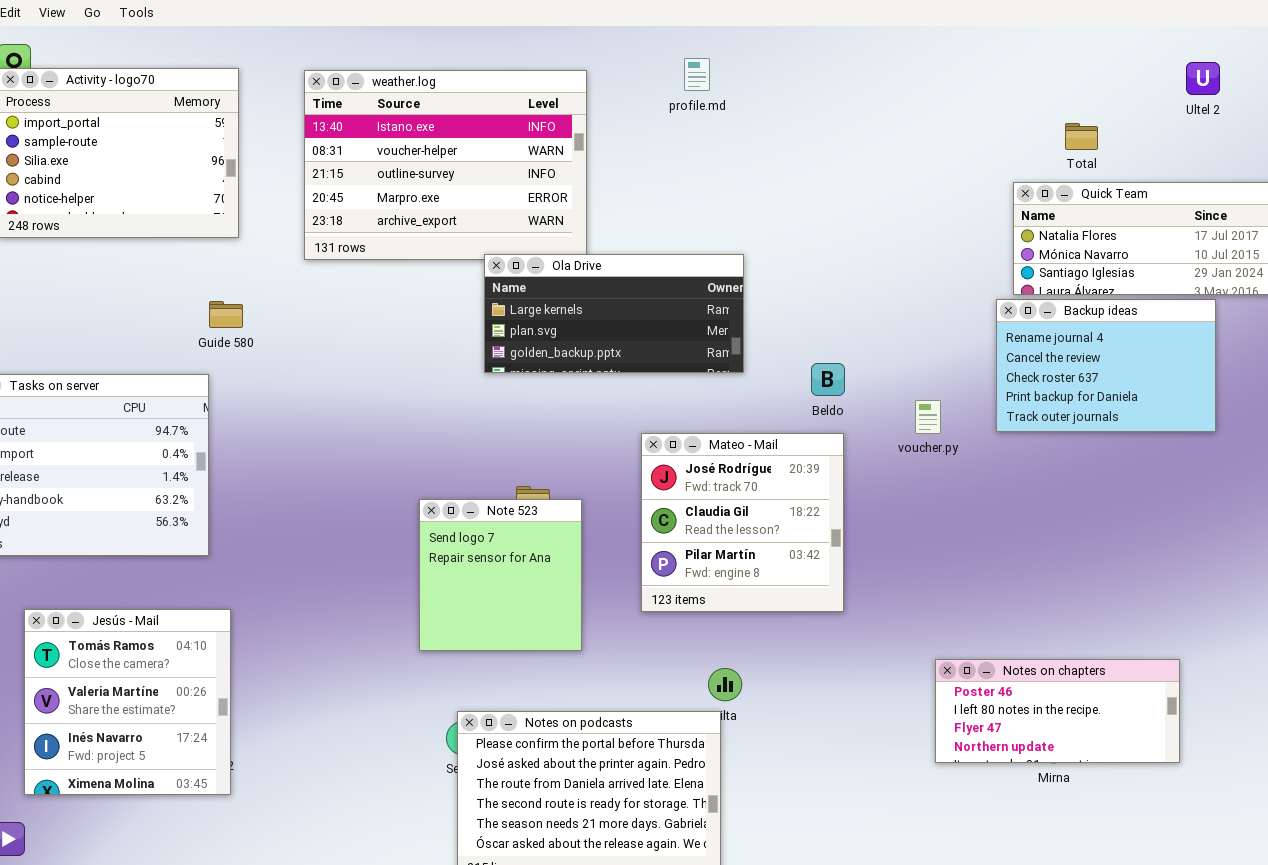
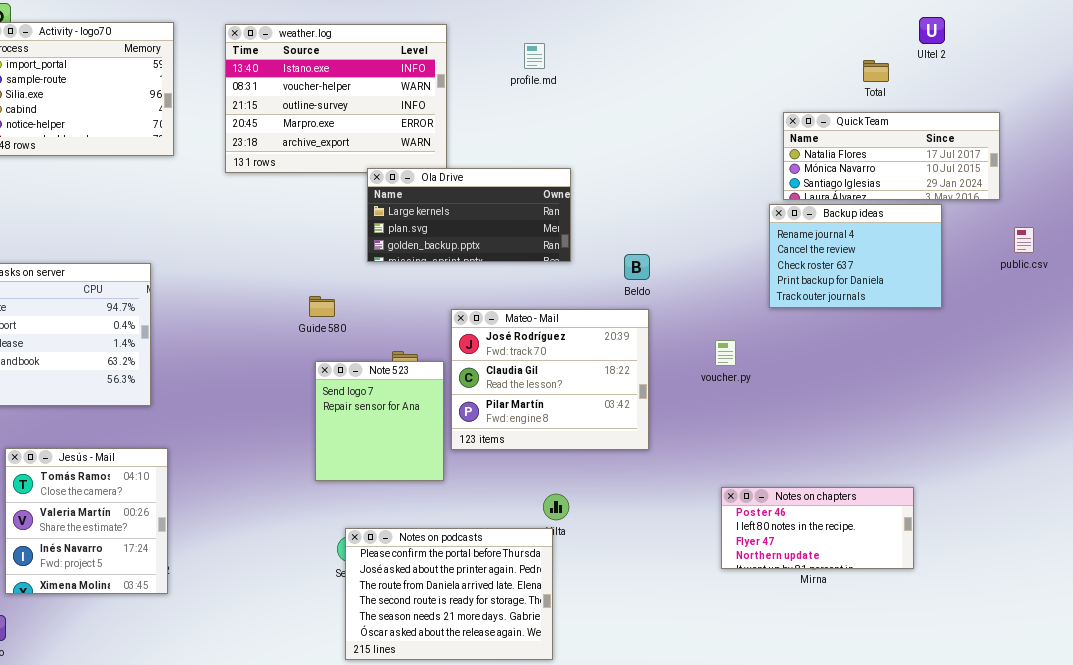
profile.md: [684,58,710,91] -> [524,43,545,69], moved
Total: [1065,123,1098,150] -> [863,60,889,82], moved
Guide 580: [209,301,243,328] -> [309,296,335,317], moved
voucher.py: [915,400,941,434] -> [715,340,736,366], moved
Mateo - Mail: [641,433,844,612] -> [451,309,649,450], resized

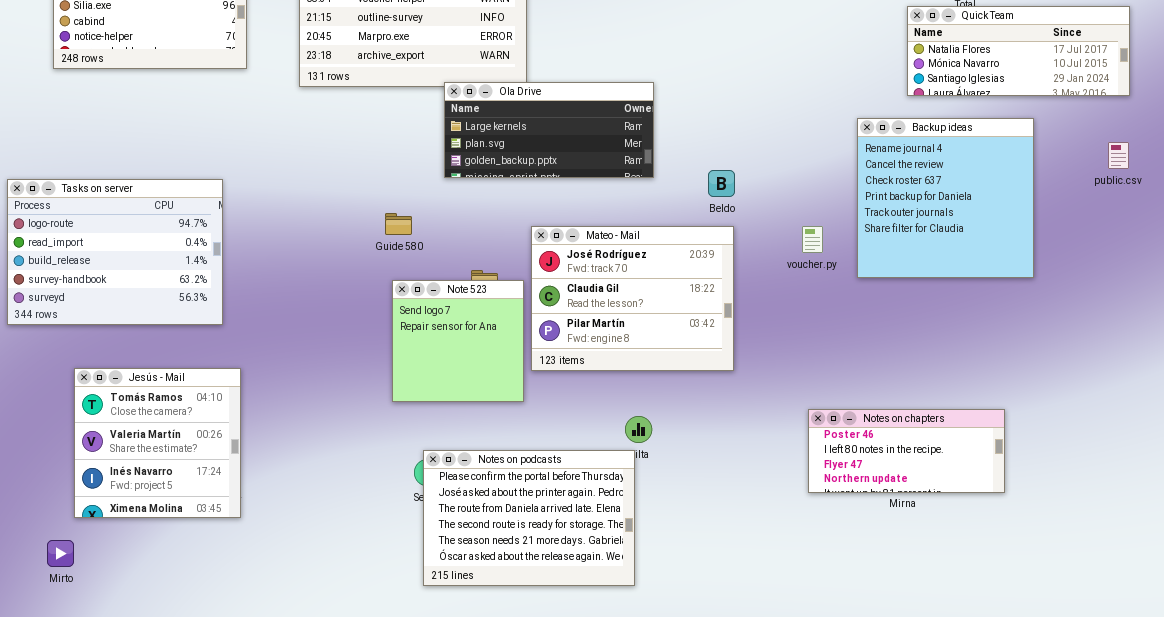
Quick Team: [783,112,1000,200] -> [907,6,1130,96], moved
Backup ideas: [769,204,942,308] -> [857,118,1034,278], resized
voucher.py: [715,340,736,366] -> [802,226,823,253], moved

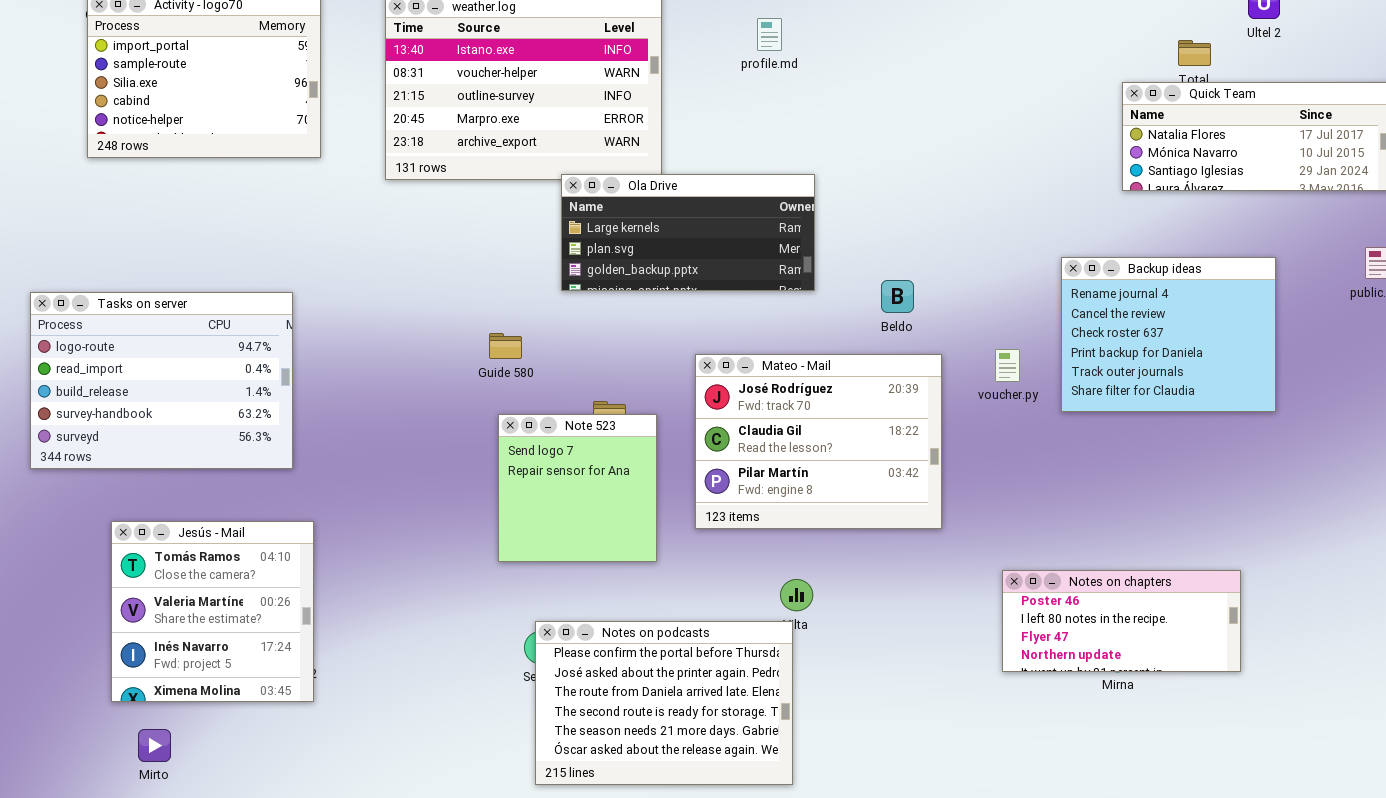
Backup ideas: [857,118,1034,278] -> [1061,257,1276,412], resized
Mateo - Mail: [531,226,734,371] -> [695,354,942,529], moved
Mirto: [47,540,74,567] -> [138,729,171,762], moved

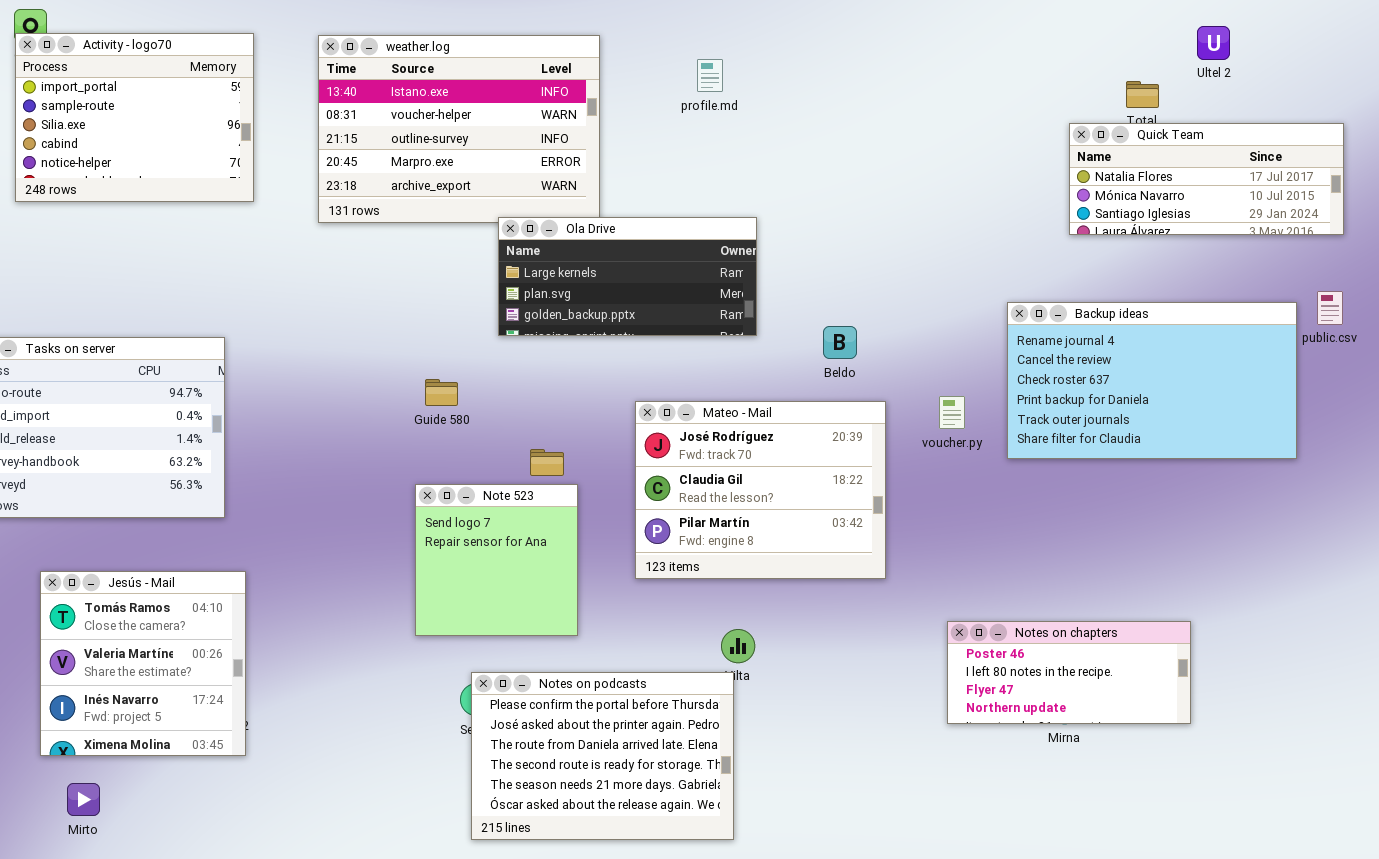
Backup ideas: [1061,257,1276,412] -> [1007,302,1297,459], resized
Note 523: [498,414,657,562] -> [415,484,578,636], moved

